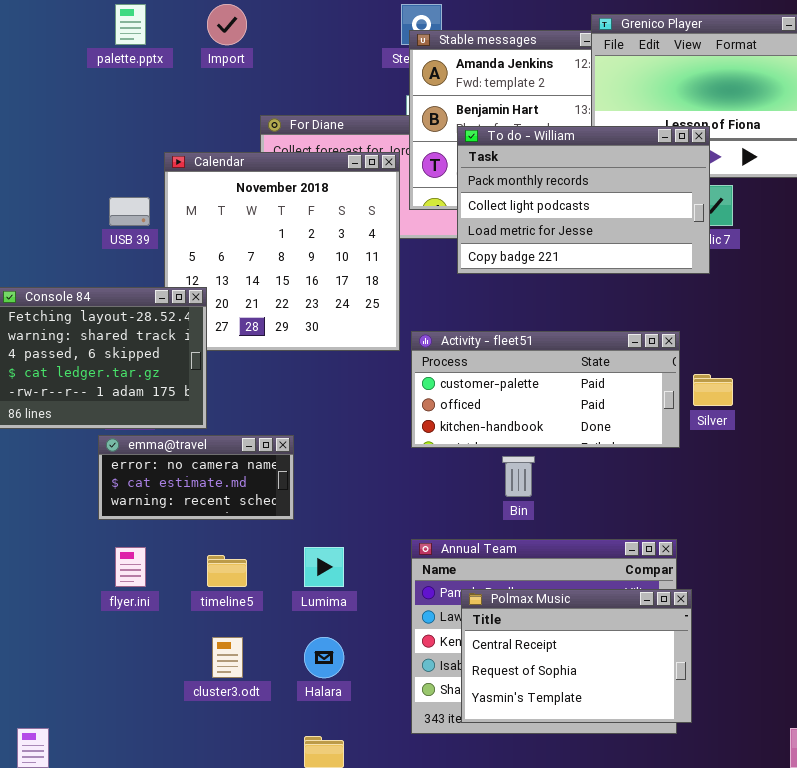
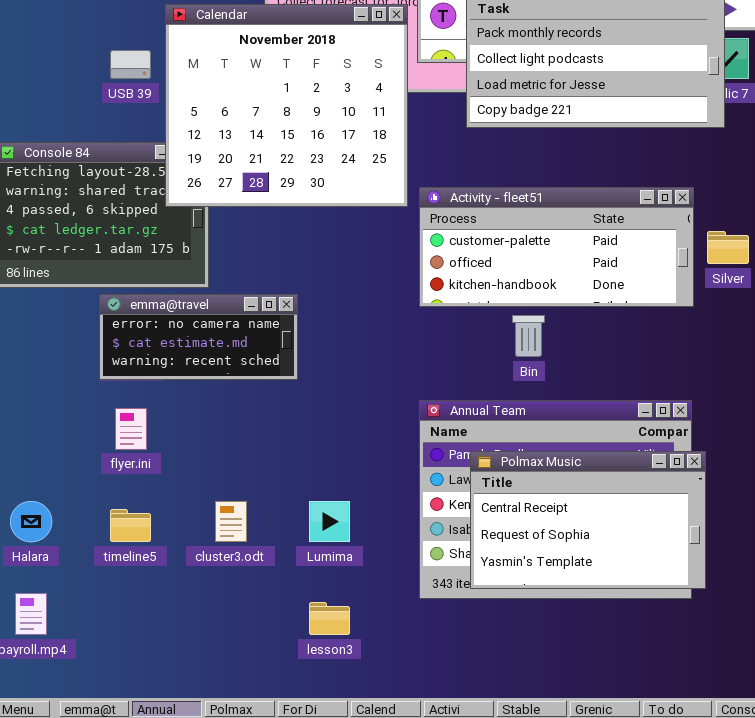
Calendar: [164,152,400,351] -> [165,4,408,207], raised
Lumima: [304,547,344,587] -> [309,501,350,542], moved
timeline5: [207,555,247,587] -> [110,509,151,542], moved
Halara: [304,637,344,678] -> [10,501,52,542], moved

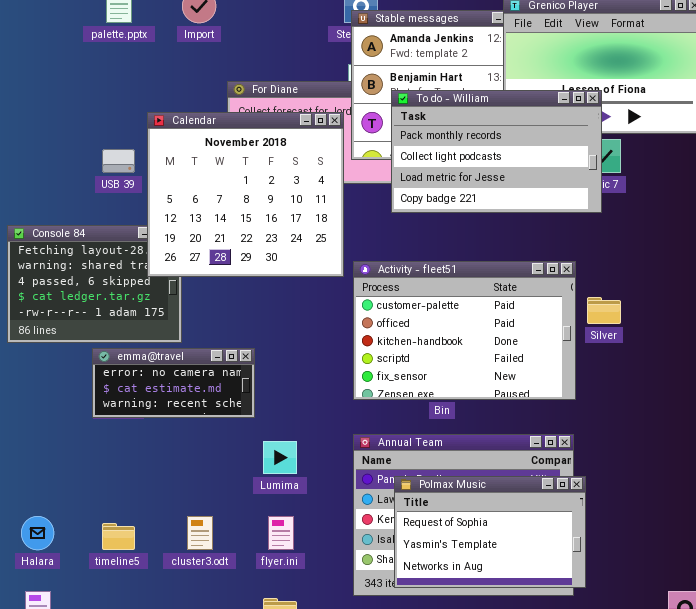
Activity - fleet51: [419,187,694,307] -> [353,261,576,400], resized
flyer.ini: [115,408,147,450] -> [268,516,294,550], moved
Polmax Music: [470,451,706,589] -> [394,476,586,588], scrolled down 1 row
Lumima: [309,501,350,542] -> [263,441,297,474], moved

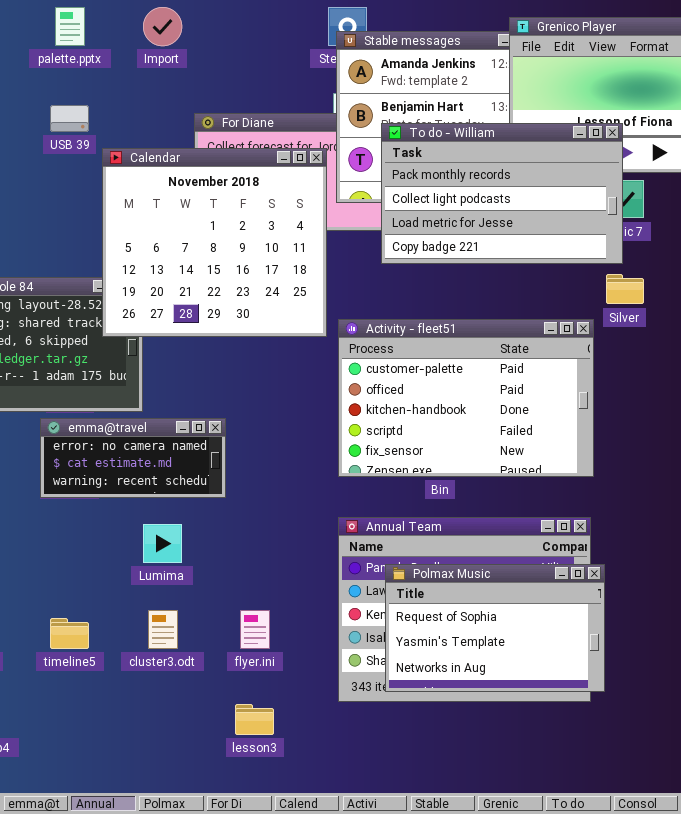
USB 39: [102,149,135,173] -> [50,105,89,132], moved
Silver: [587,297,621,324] -> [606,274,644,304], moved
Lumima: [263,441,297,474] -> [143,524,182,563], moved

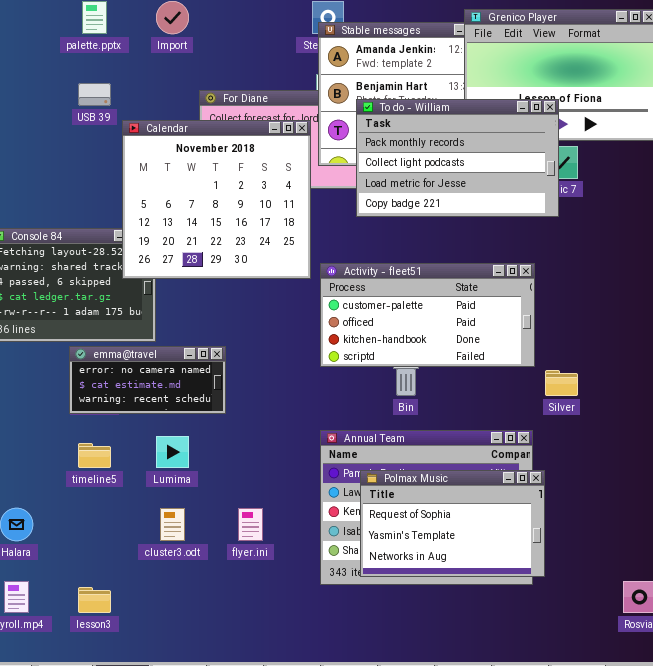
Silver: [606,274,644,304] -> [545,370,578,396], moved
Activity - fleet51: [338,319,594,477] -> [320,263,535,367], resized
timeline5: [50,618,89,649] -> [78,443,111,468], moved
lesson3: [235,704,274,735] -> [78,587,111,613], moved

